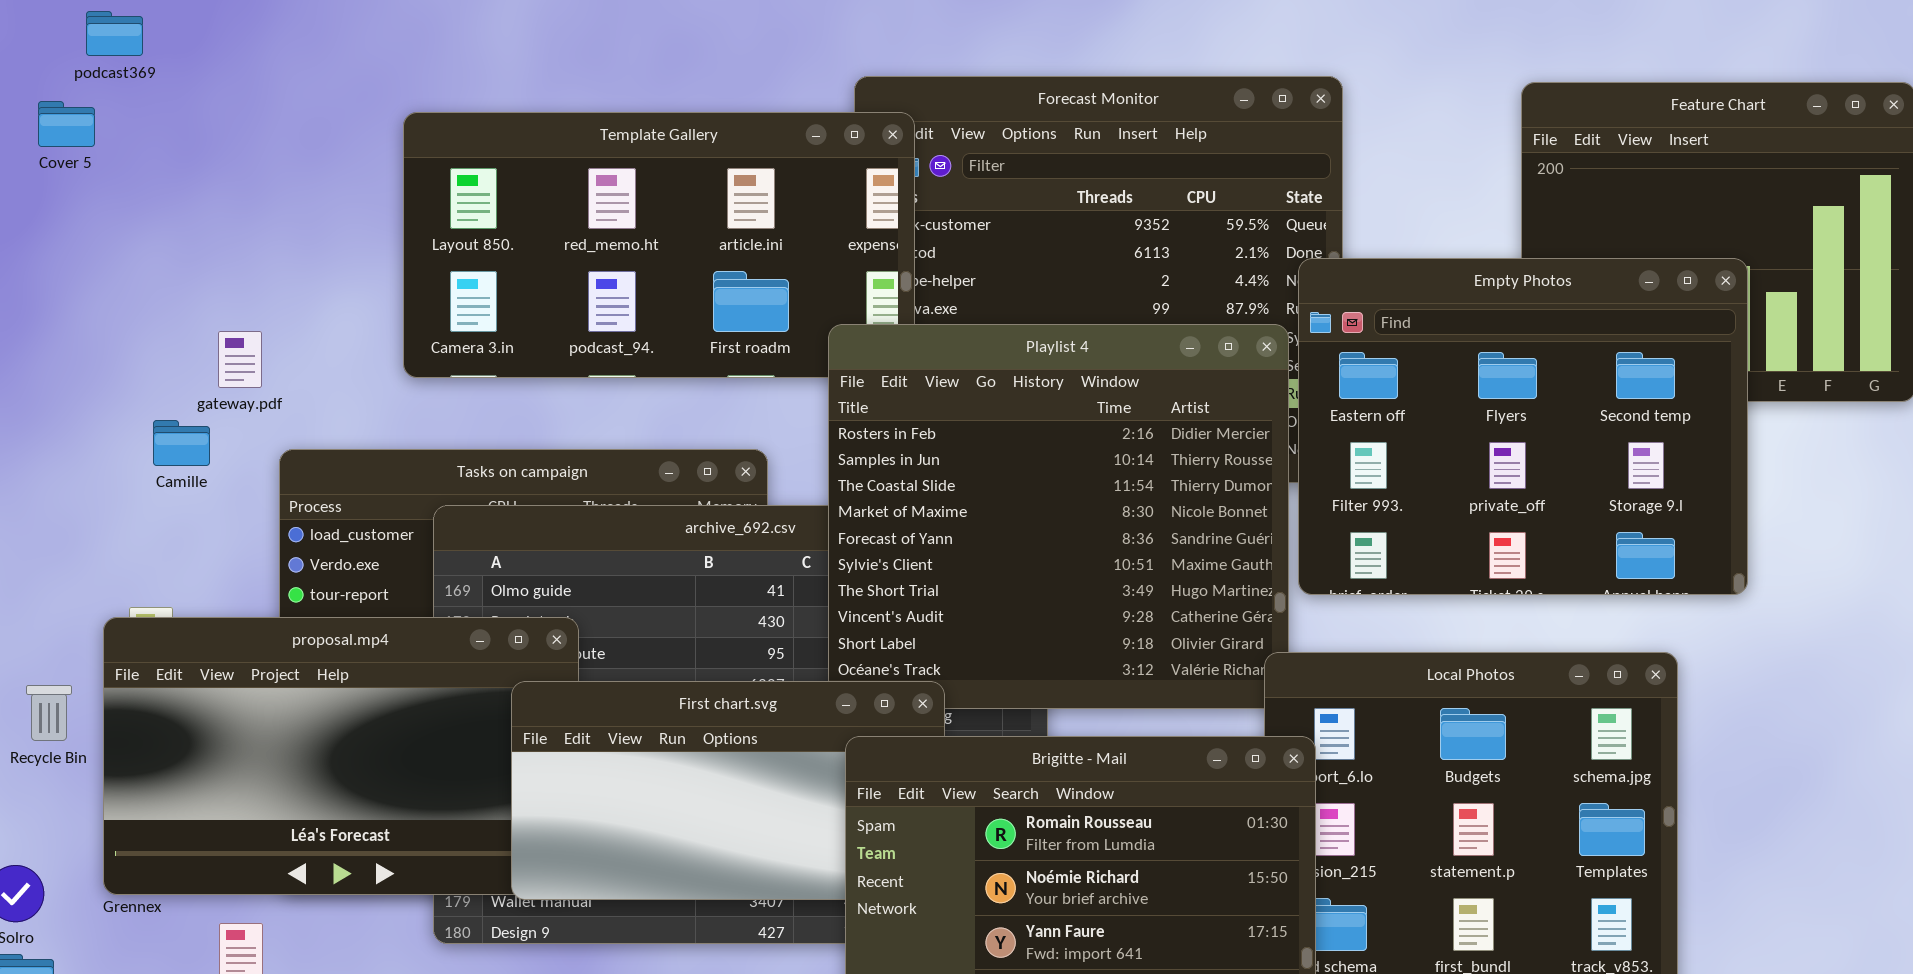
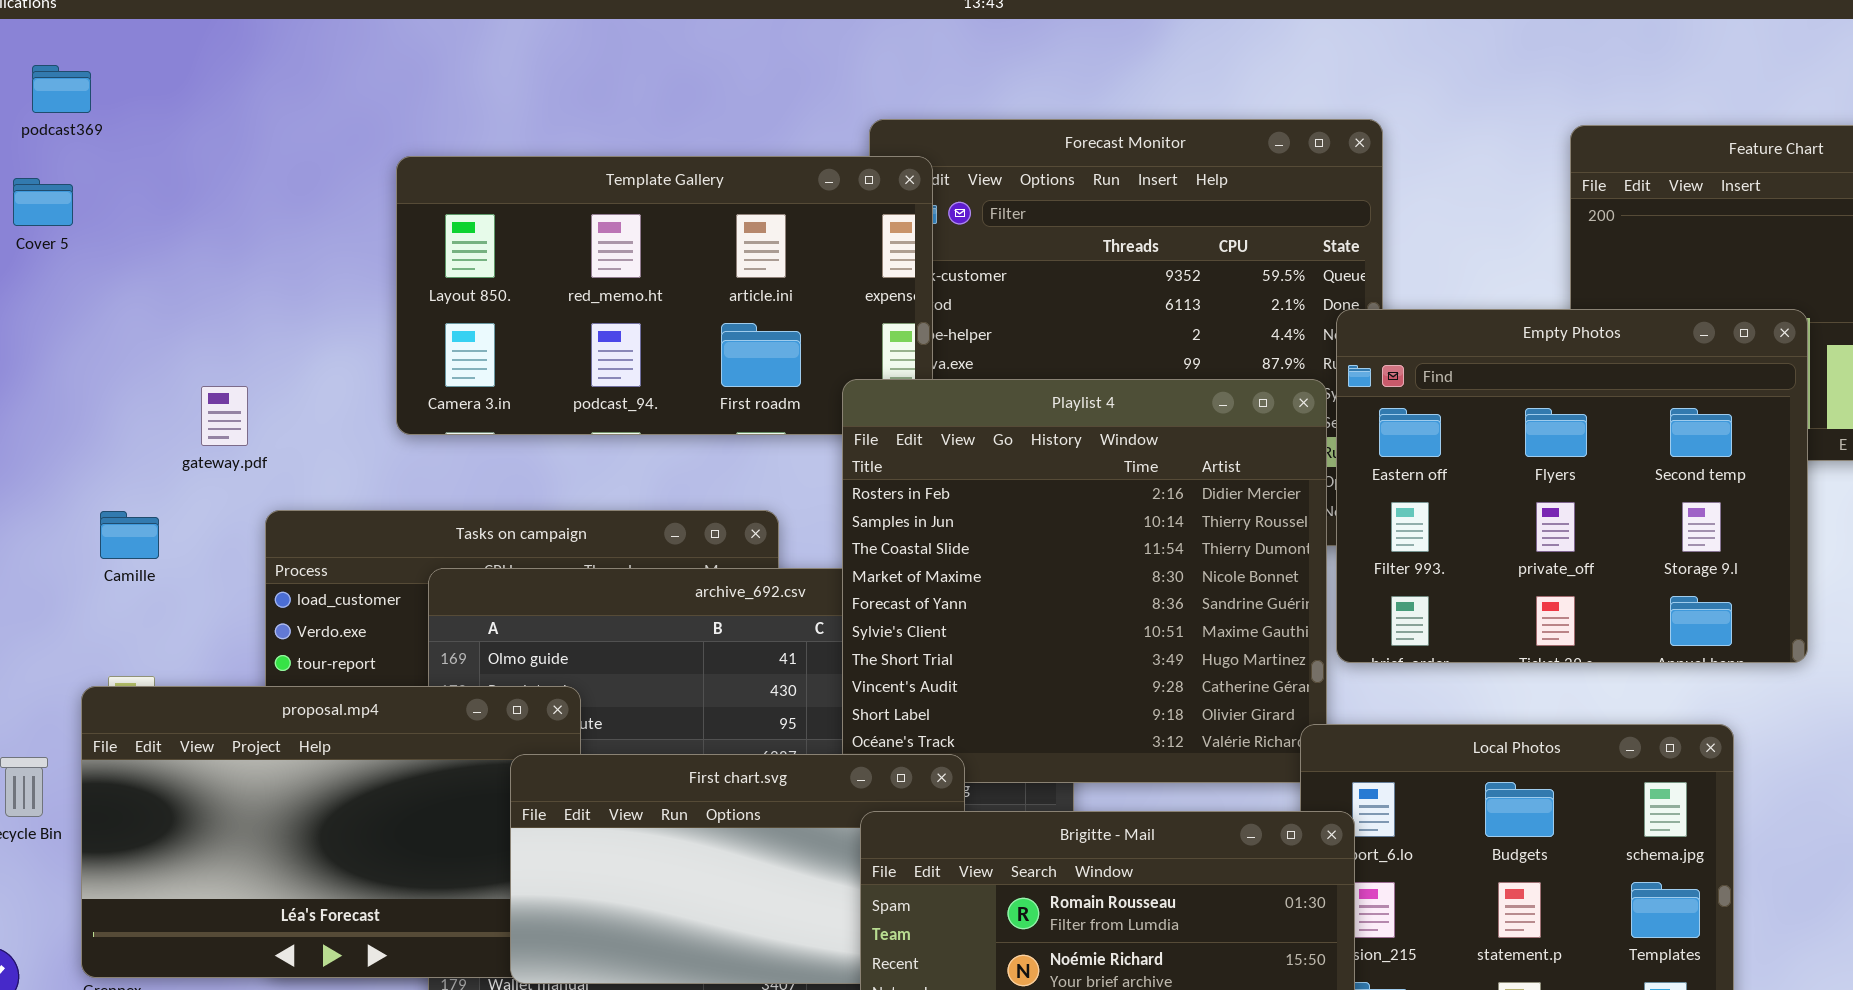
podcast369: [86,11,143,56] -> [32,65,91,113], moved
Cover 5: [38,101,95,147] -> [13,178,73,226], moved
Camille: [153,420,210,466] -> [100,511,159,559], moved

